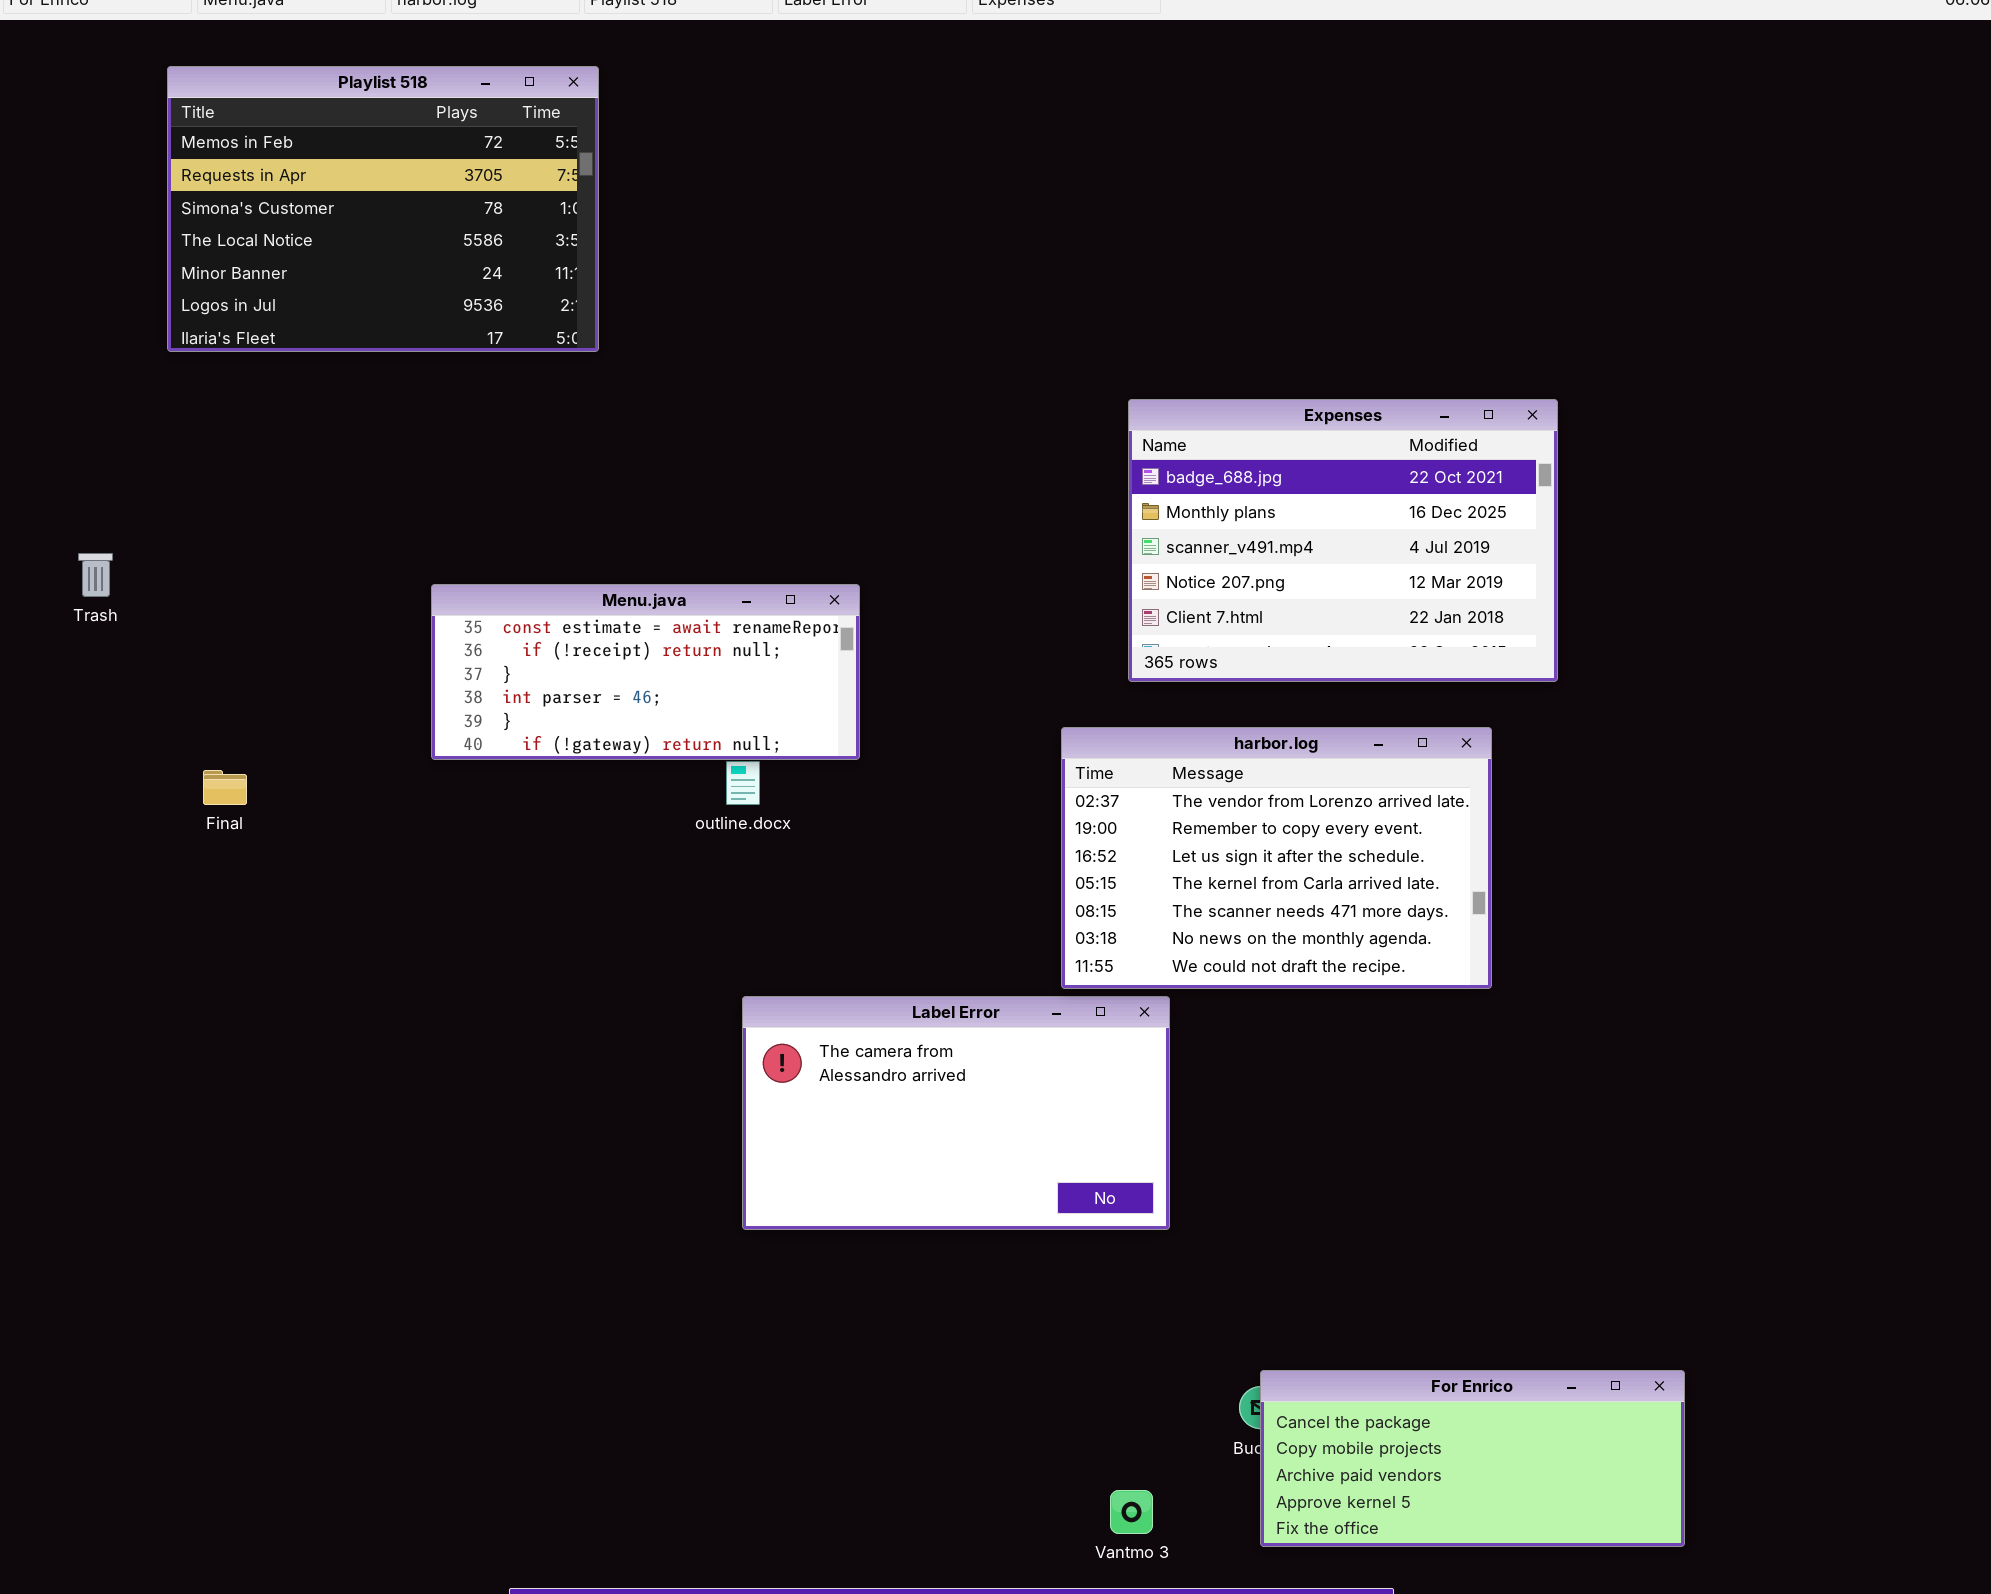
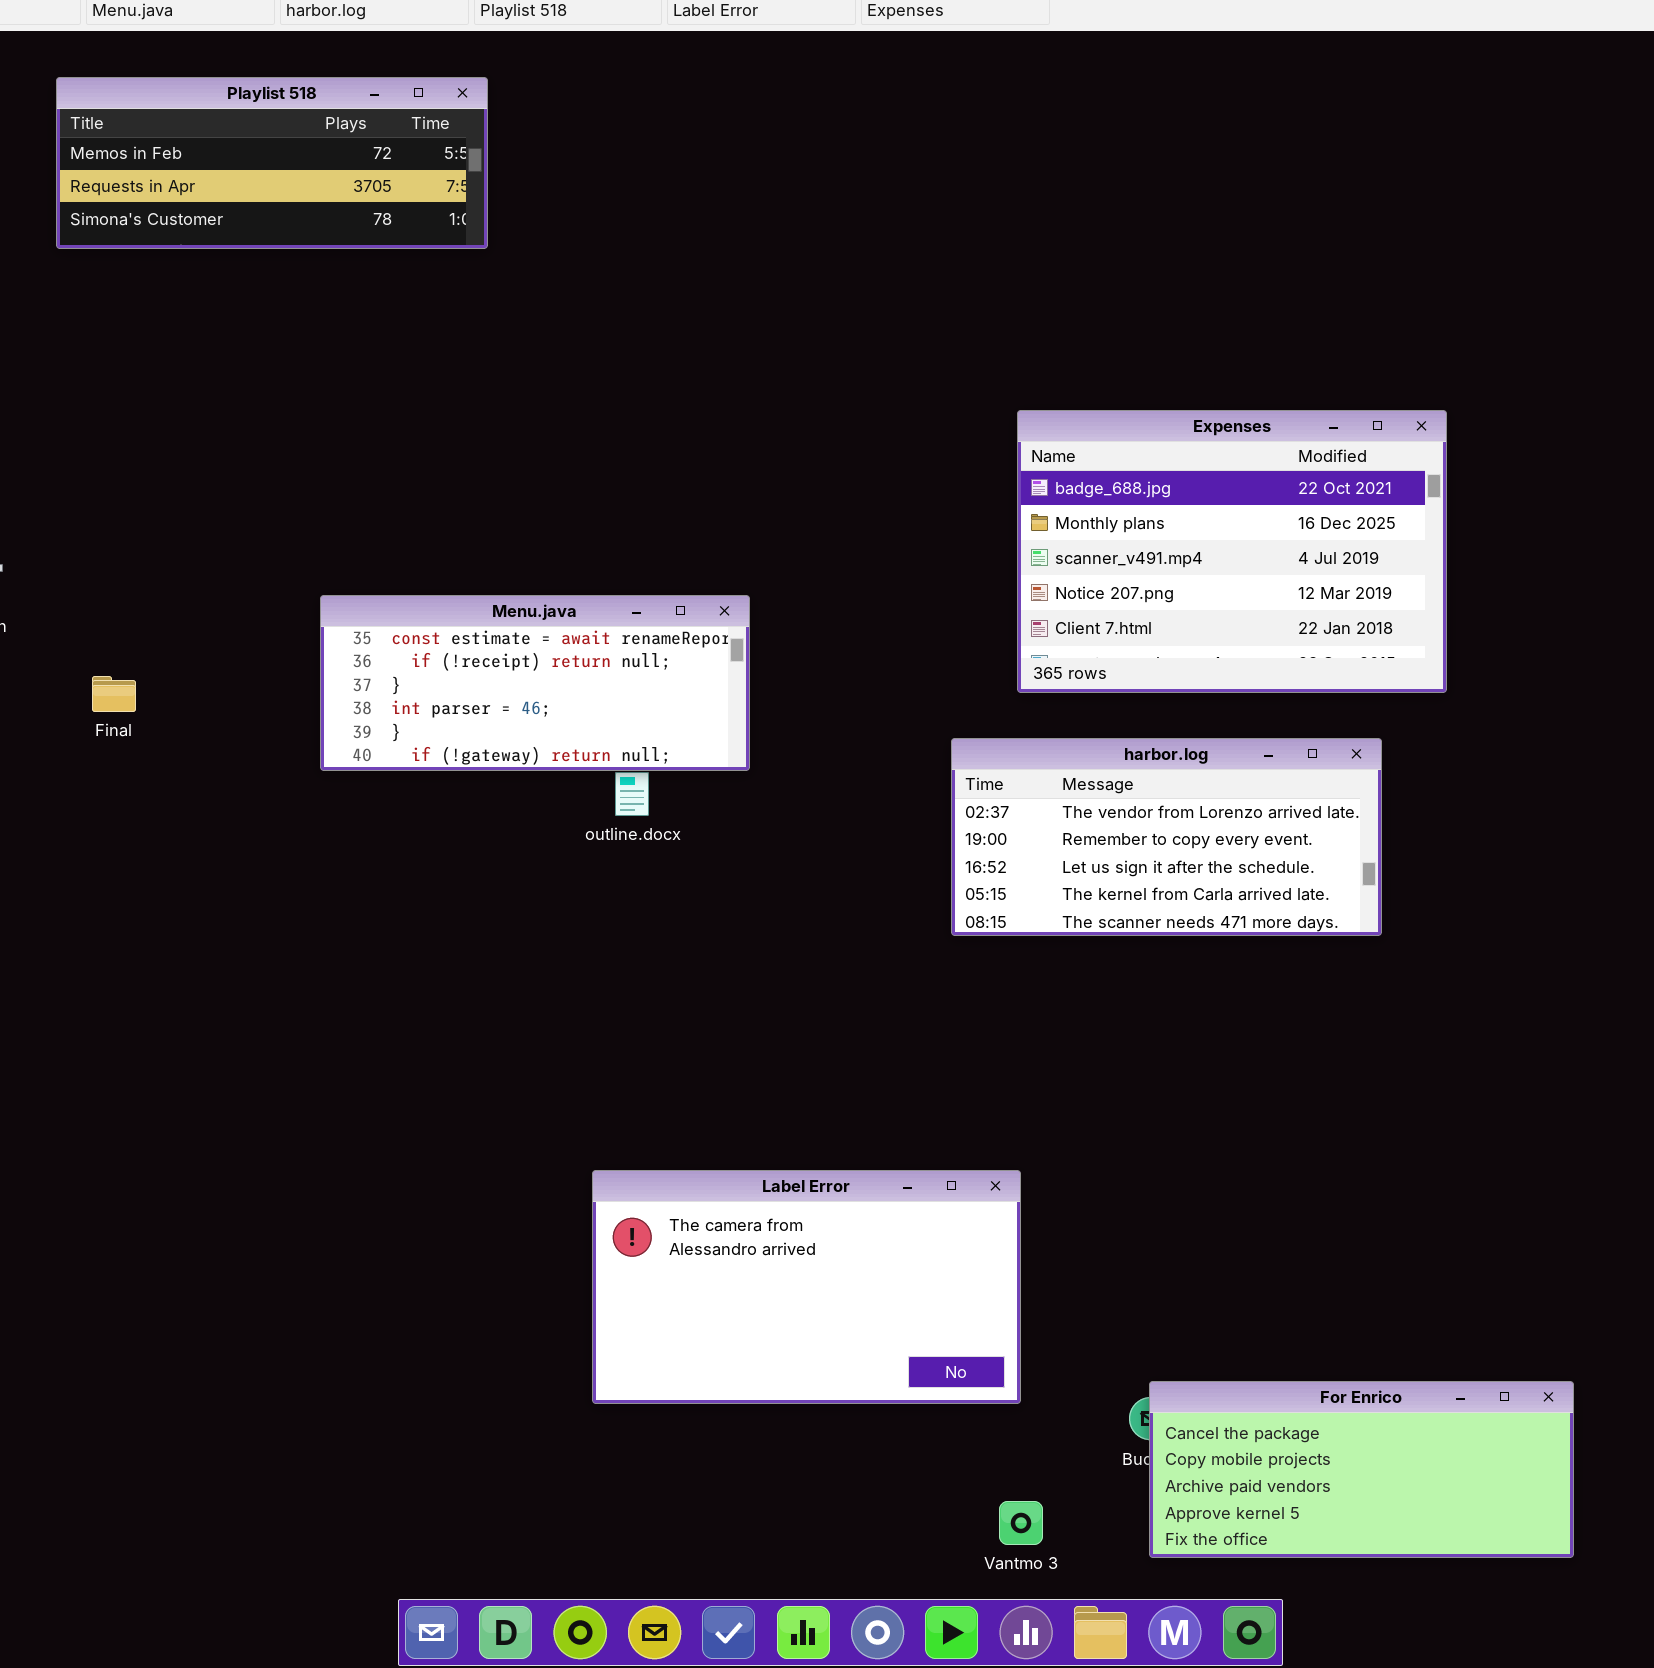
Playlist 518: [167,66,599,352] -> [56,77,488,249], resized
harbor.log: [1061,727,1492,989] -> [951,738,1382,936], resized
Final: [203,770,247,805] -> [92,676,136,712], moved
Label Error: [742,996,1170,1230] -> [592,1170,1021,1404], moved

